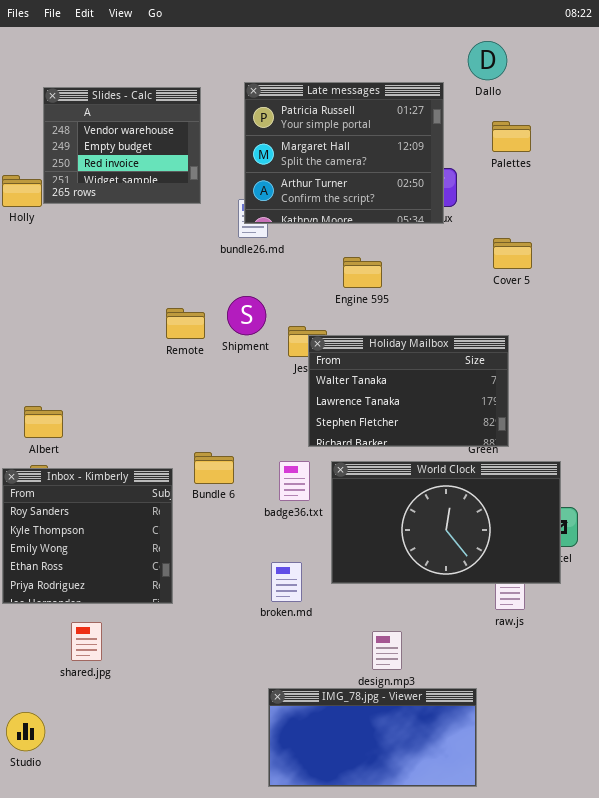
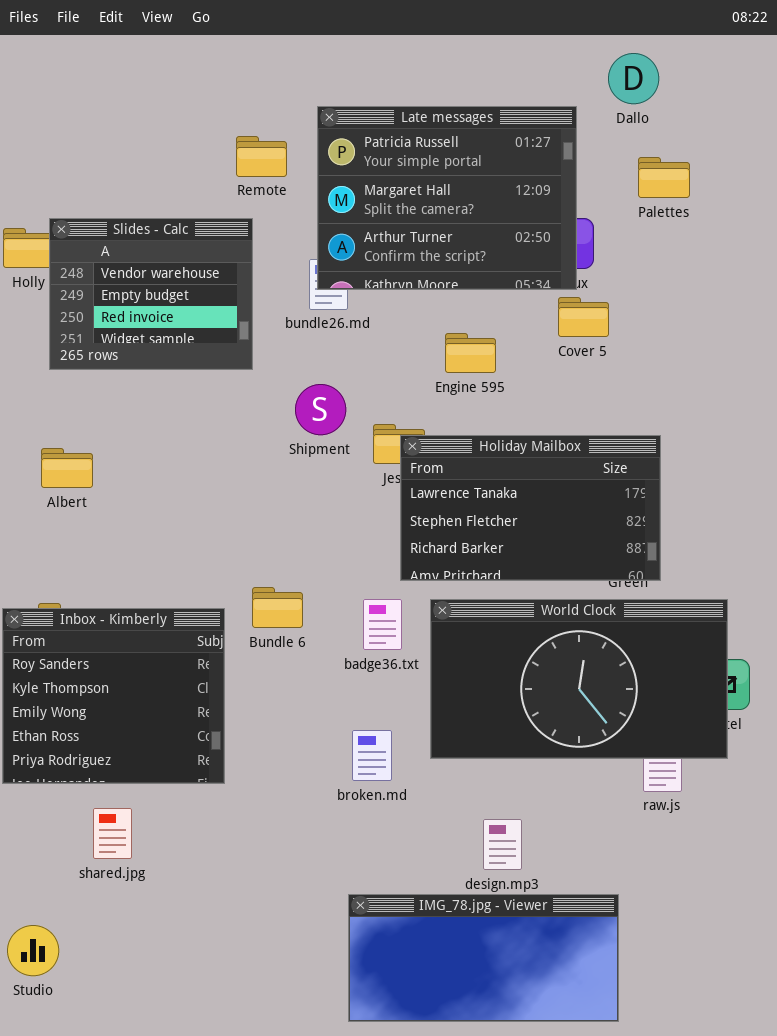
Slides - Calc: [43,87,201,204] -> [49,218,253,370], moved
Cover 5: [493,238,532,269] -> [558,297,609,337], moved
Remote: [166,308,205,339] -> [236,136,287,177], moved
Holiday Mailbox: [308,335,509,447] -> [400,435,661,581], scrolled down 1 row
Albert: [24,406,63,438] -> [41,448,93,488], moved

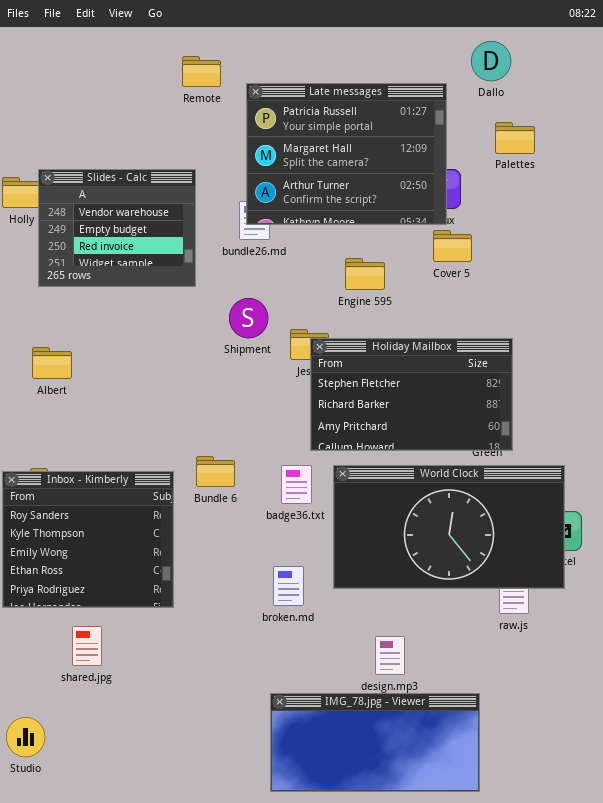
Remote: [236,136,287,177] -> [182,56,221,87], moved
Holiday Mailbox: [400,435,661,581] -> [310,338,513,451], scrolled down 1 row

